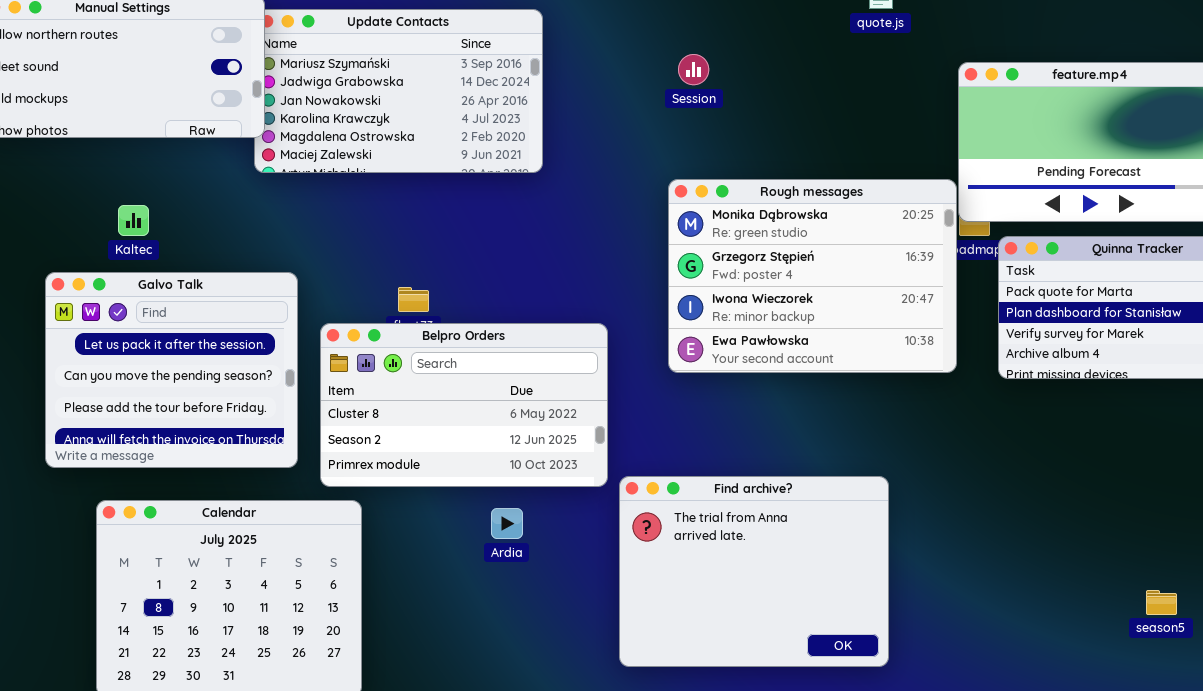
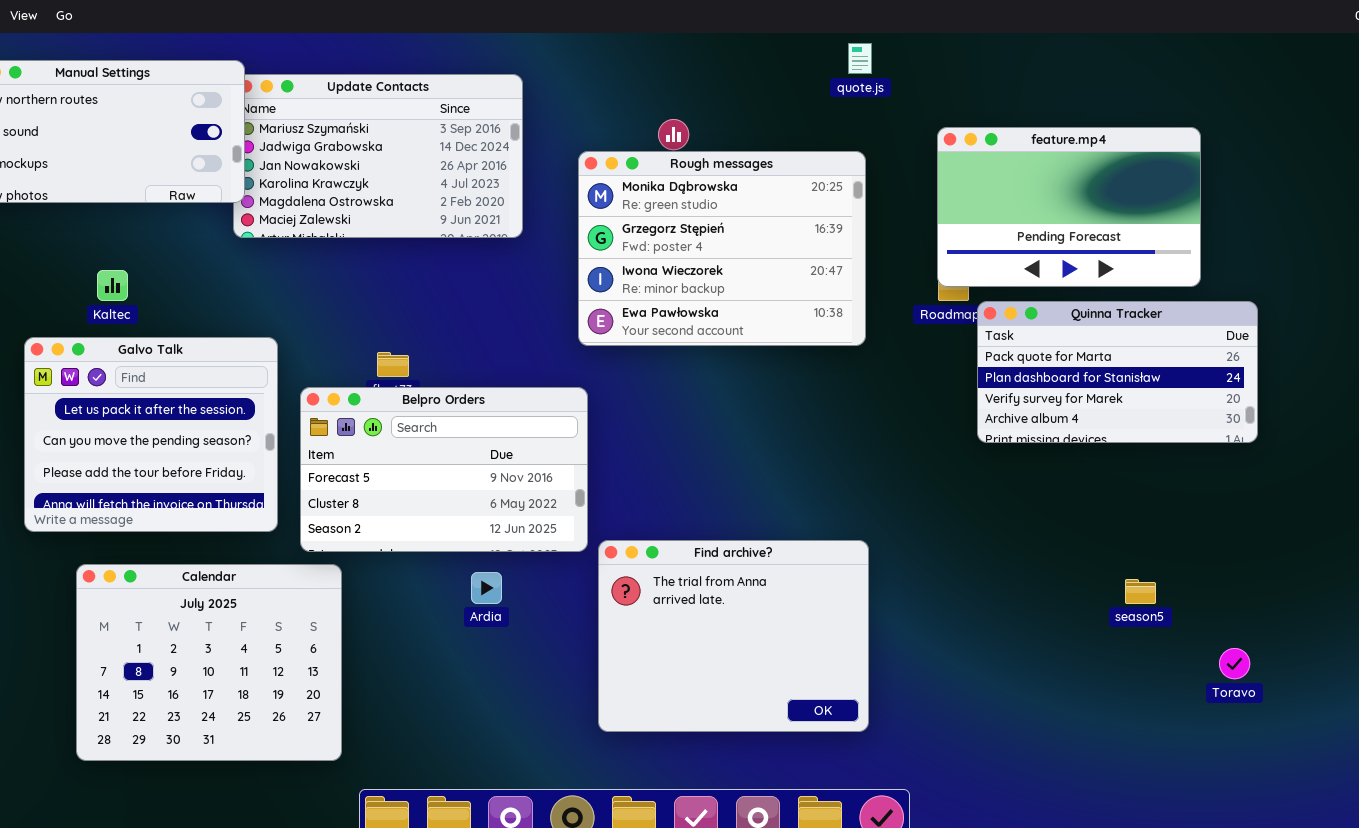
Rough messages: [668,179,957,373] -> [578,151,866,346], moved
Belpro Orders: [320,323,608,487] -> [300,387,588,552], scrolled up 1 row
season5: [1146,590,1177,615] -> [1125,579,1156,604], moved

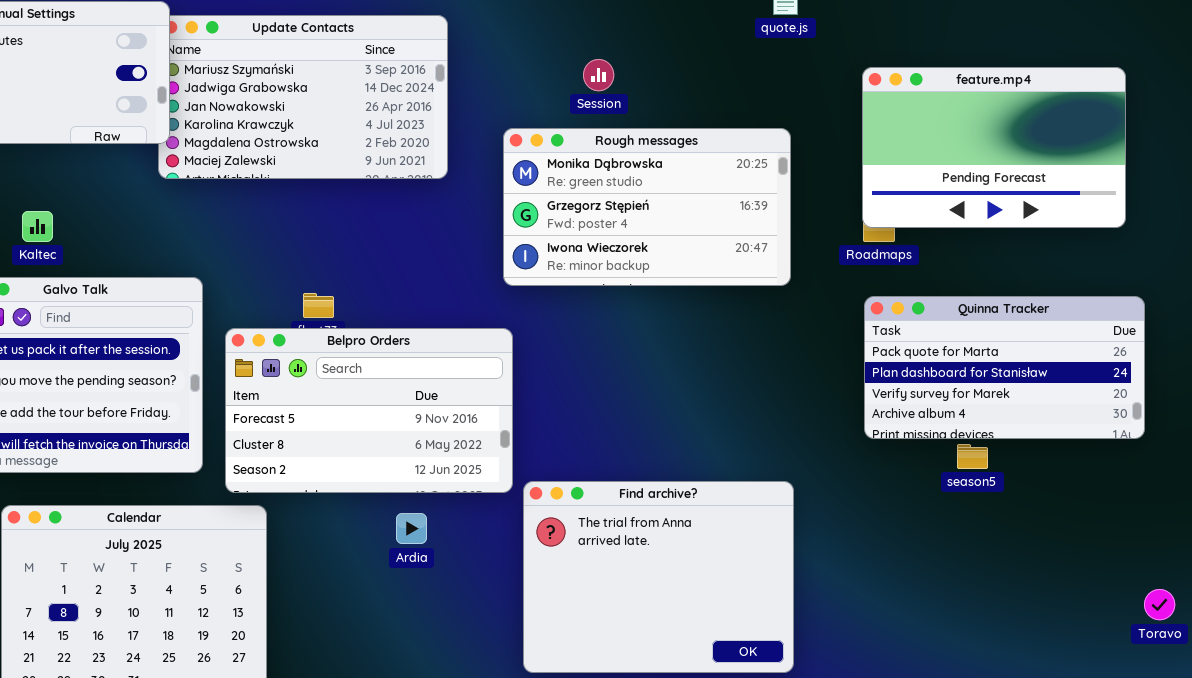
Rough messages: [578,151,866,346] -> [503,128,791,286], resized
Quinna Tracker: [977,301,1258,443] -> [864,296,1145,439], moved
season5: [1125,579,1156,604] -> [957,444,988,469], moved

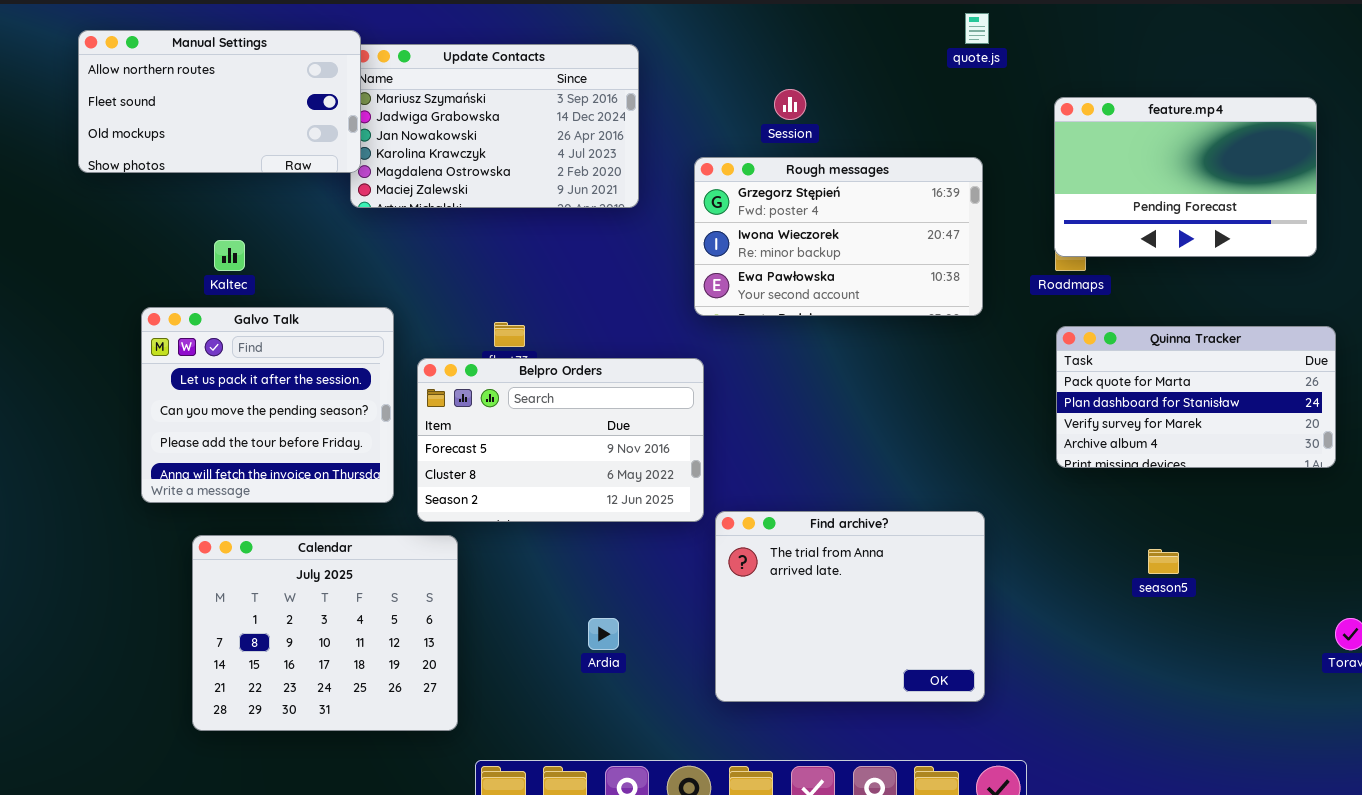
Rough messages: [503,128,791,286] -> [694,157,983,316], scrolled down 1 row
season5: [957,444,988,469] -> [1148,549,1179,574], moved
Ardia: [396,513,427,544] -> [588,618,619,650], moved

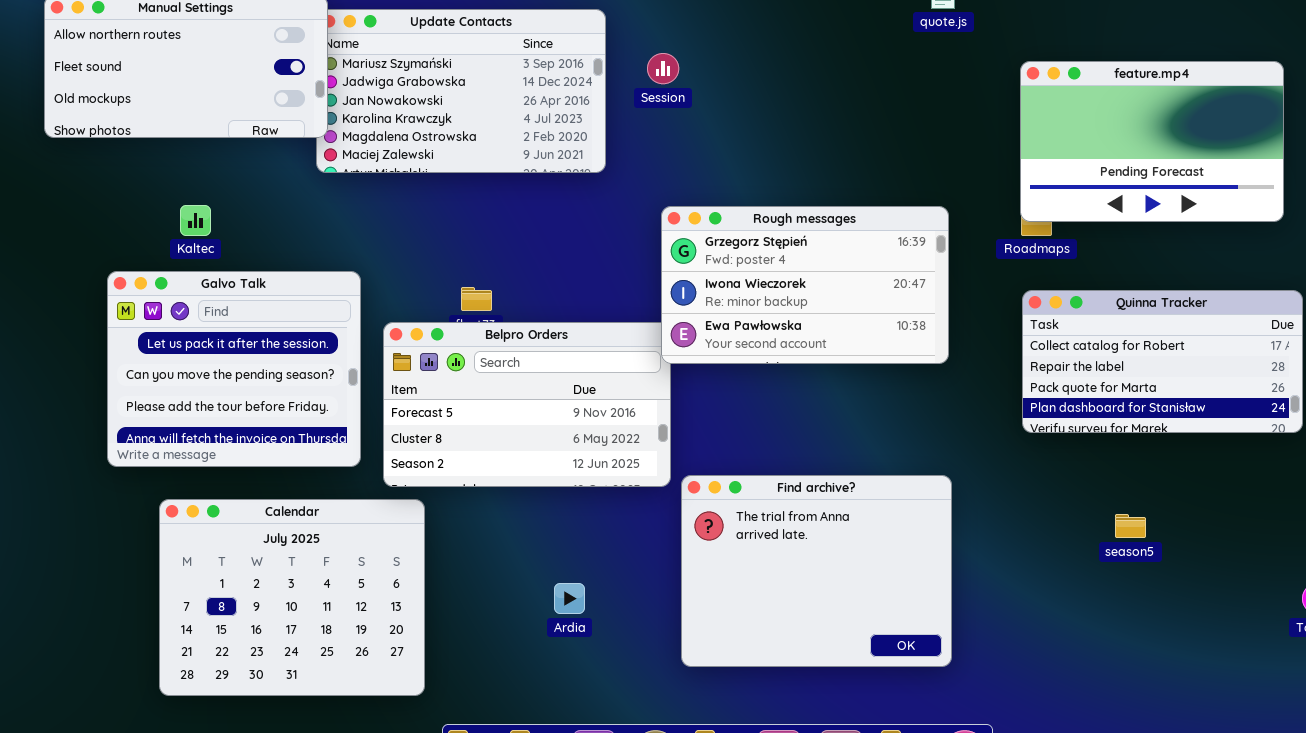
Session: [774,89,806,120] -> [647,53,679,84], moved
Rough messages: [694,157,983,316] -> [661,206,949,364], moved
Quinna Tracker: [1056,326,1336,468] -> [1022,290,1303,433], scrolled up 2 rows

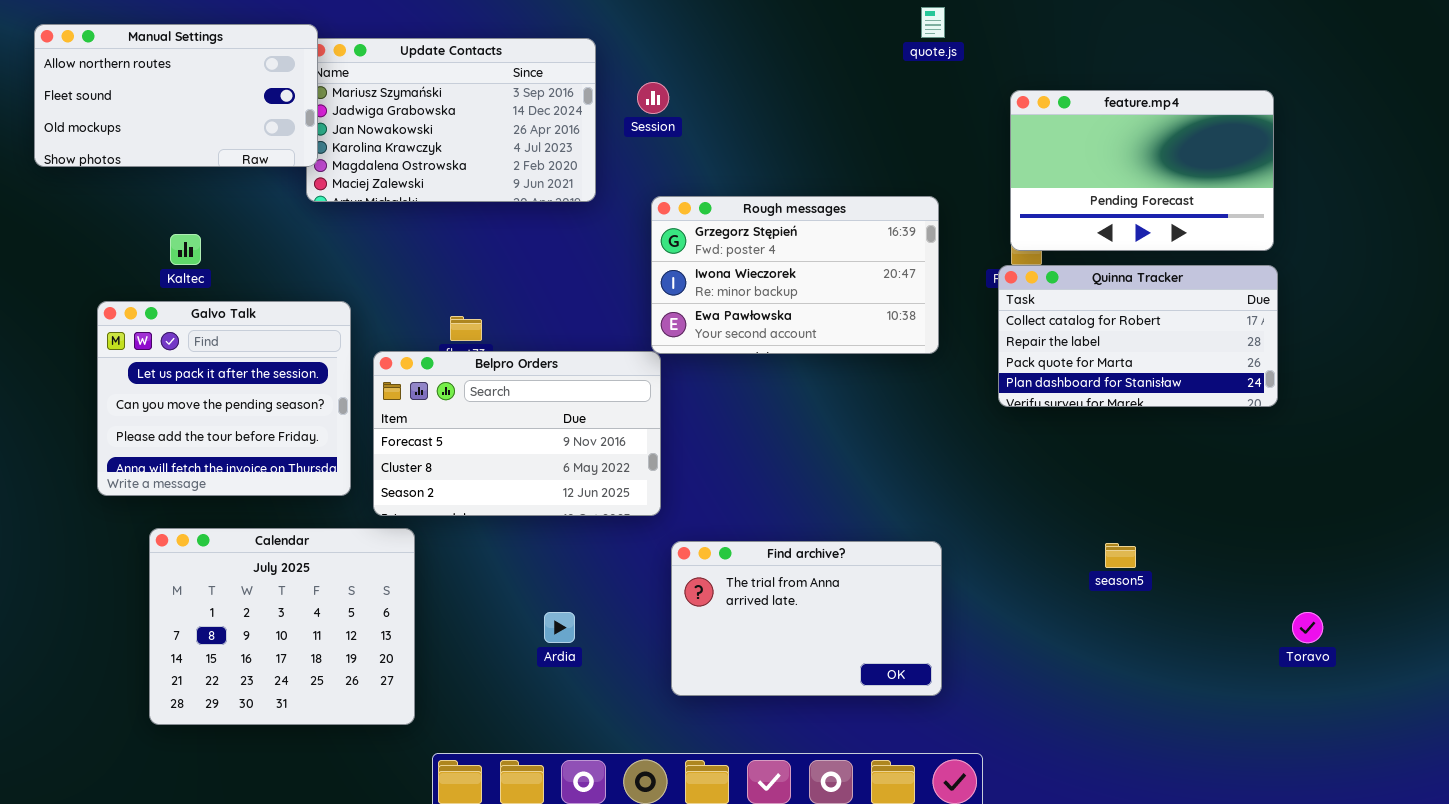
Rough messages: [661,206,949,364] -> [651,196,939,354], moved
Quinna Tracker: [1022,290,1303,433] -> [998,265,1278,407], moved
Find archive?: [681,475,952,667] -> [671,541,942,696], resized

